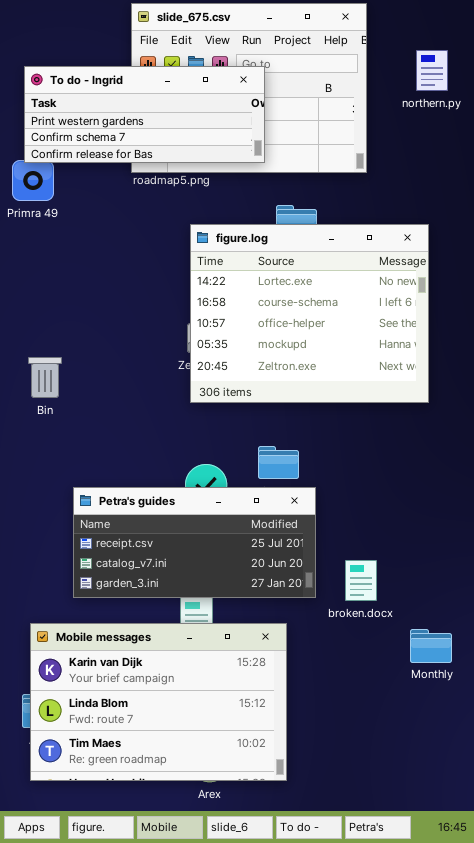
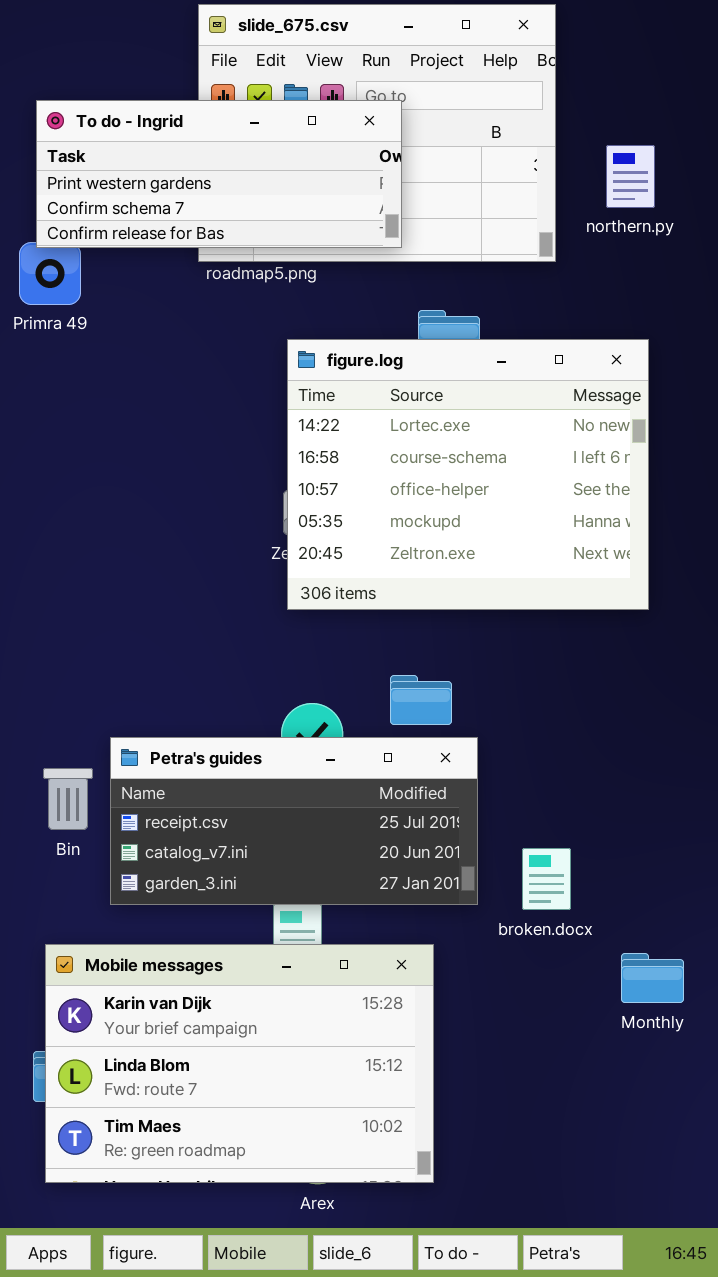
northern.py: [416,50,448,91] -> [606,145,655,208], moved
Bin: [28,357,62,398] -> [43,768,93,830], moved

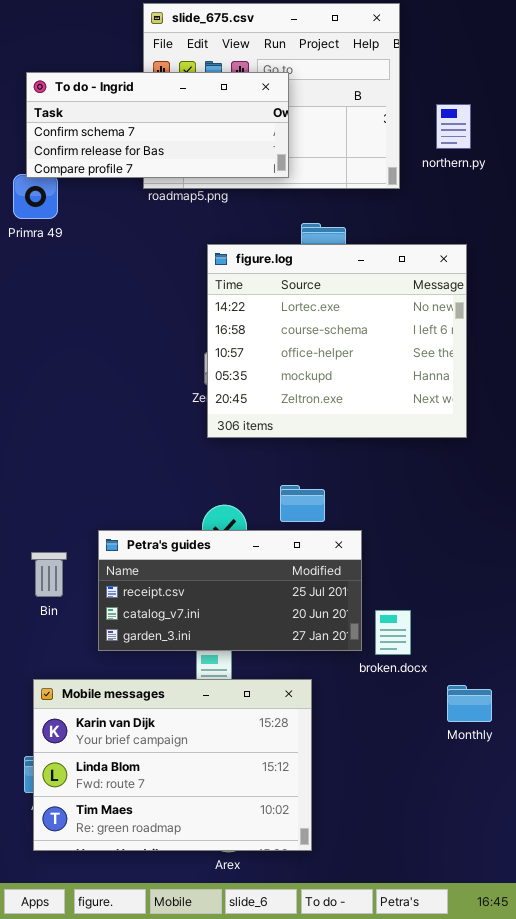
To do - Ingrid: [36,100,402,248] -> [26,72,289,178], scrolled down 1 row
Petra's guides: [110,737,478,905] -> [98,530,362,651], moved

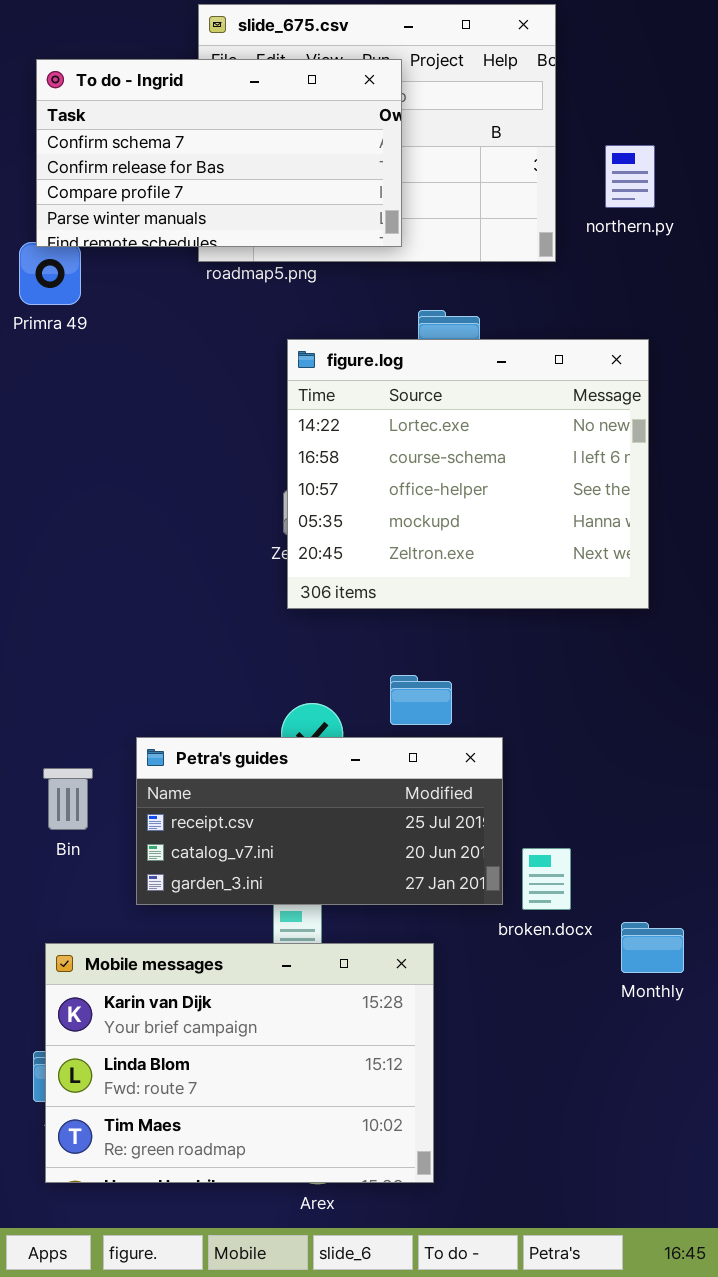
To do - Ingrid: [26,72,289,178] -> [36,59,402,247], resized
Monthly: [447,685,492,722] -> [621,922,684,973], moved

